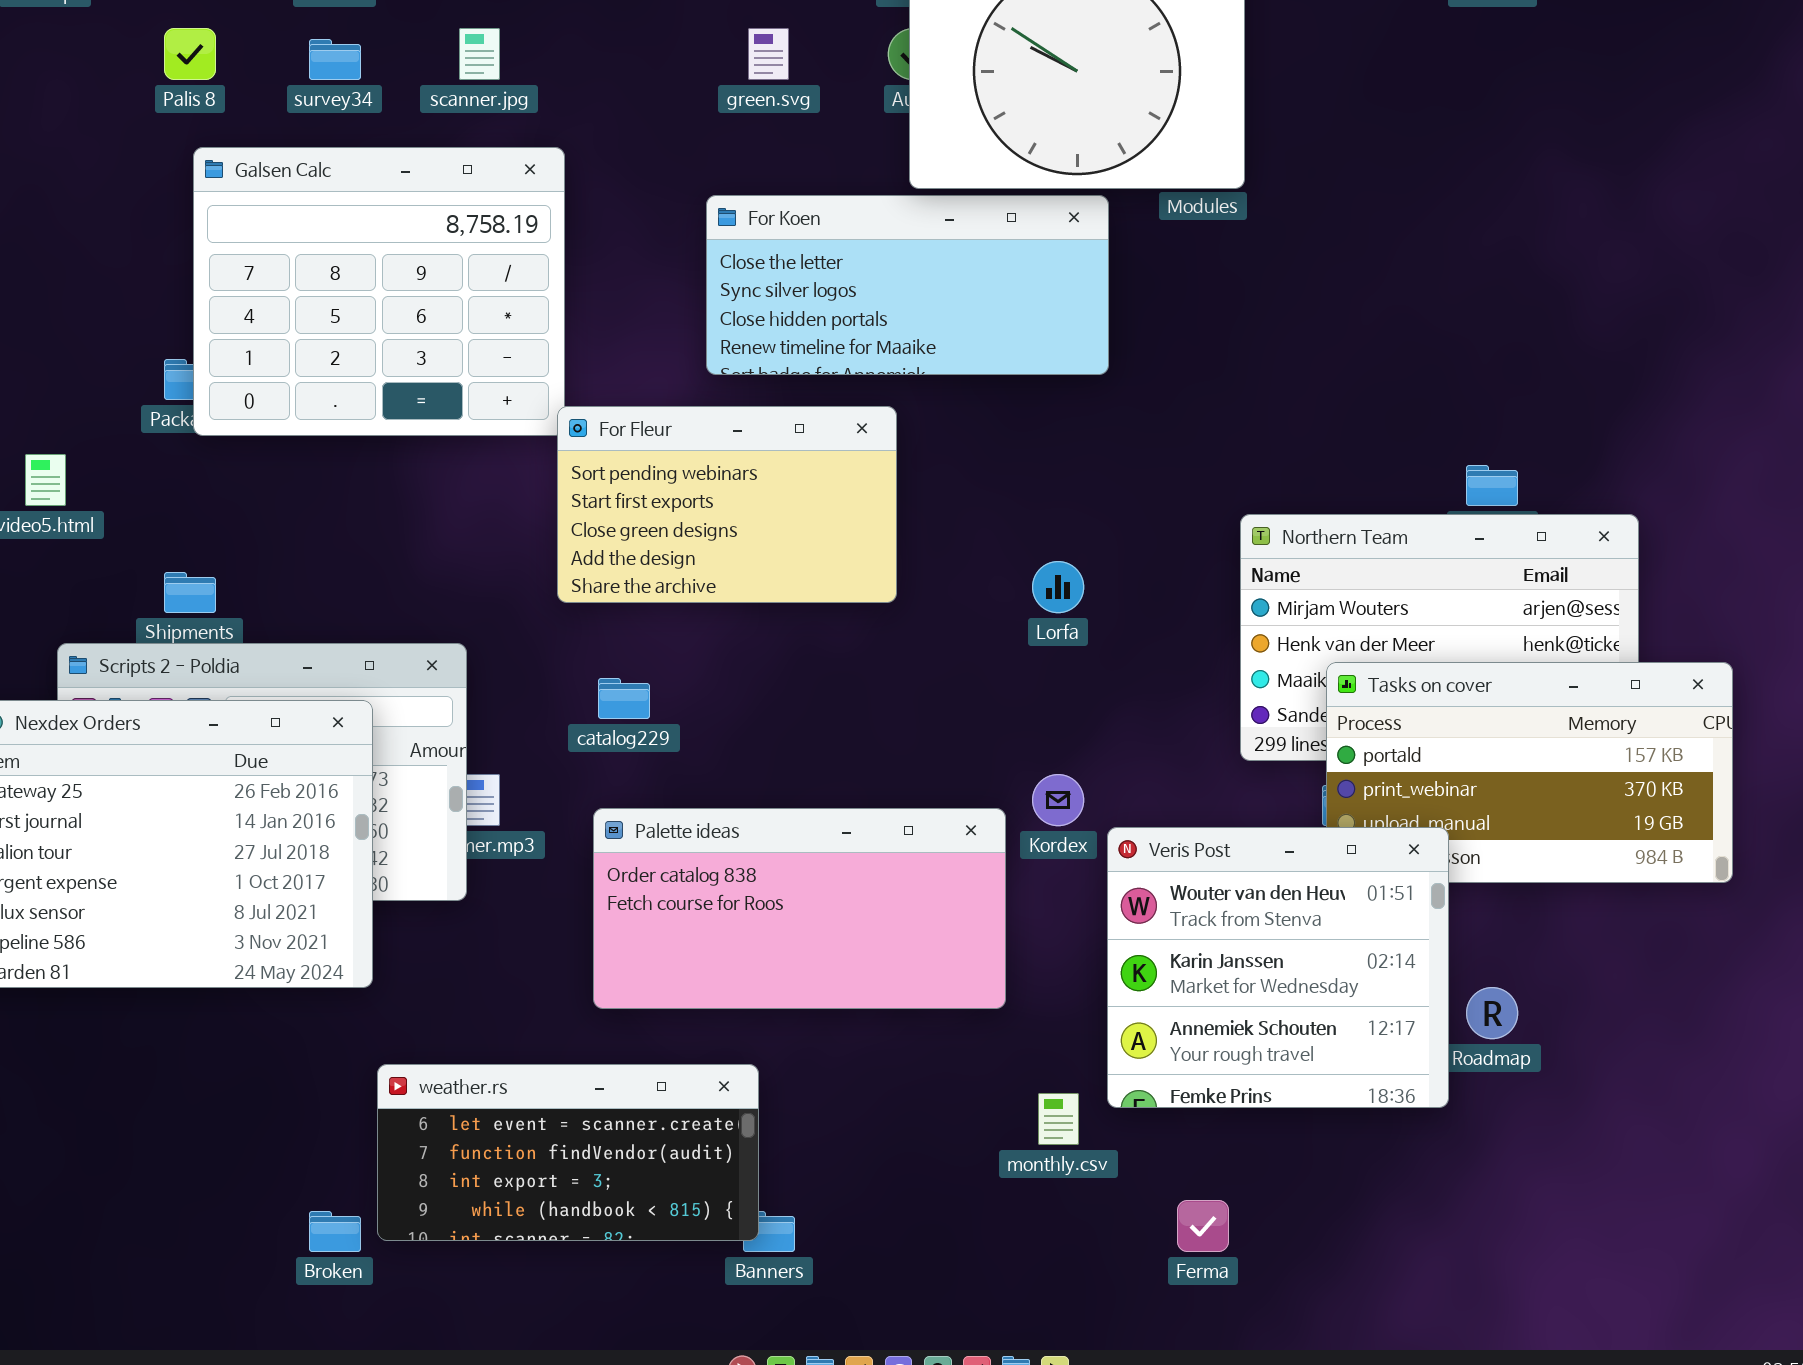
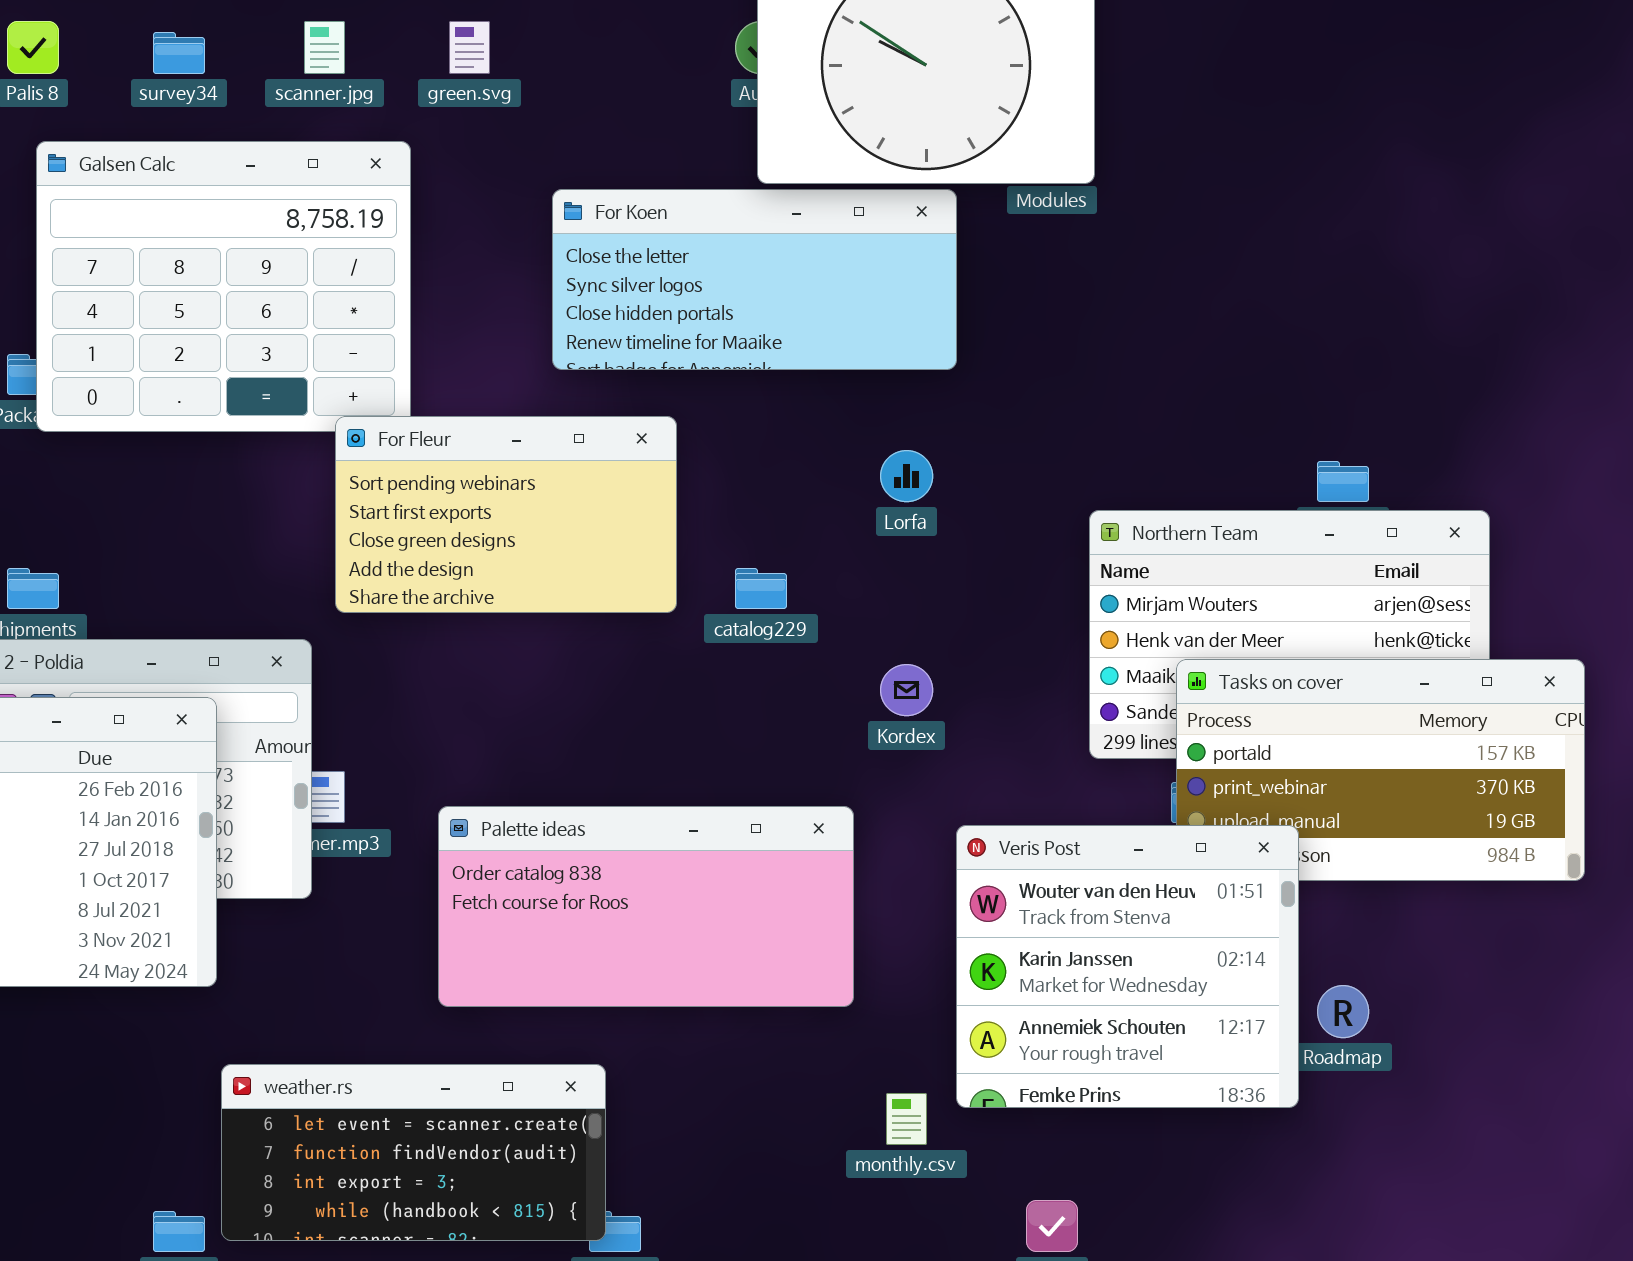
green.svg: [748,28,789,80] -> [449,21,490,74], moved
For Fleur: [557,406,897,603] -> [335,416,677,613], moved
Lorfa: [1032,561,1084,613] -> [880,450,933,502], moved
catalog229: [598,678,650,719] -> [735,568,787,609], moved
Kordex: [1032,774,1084,826] -> [880,664,933,716], moved

